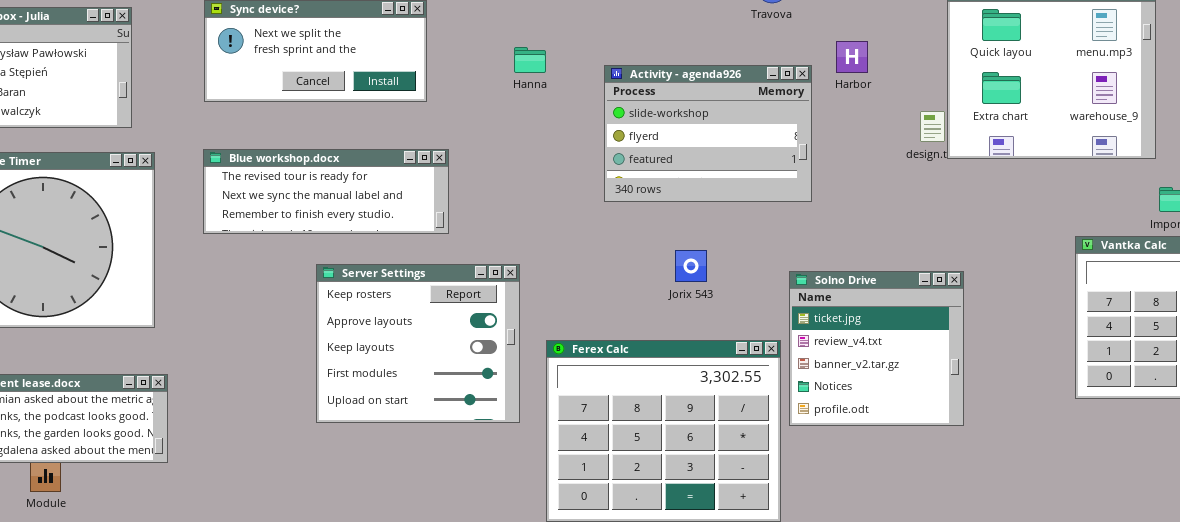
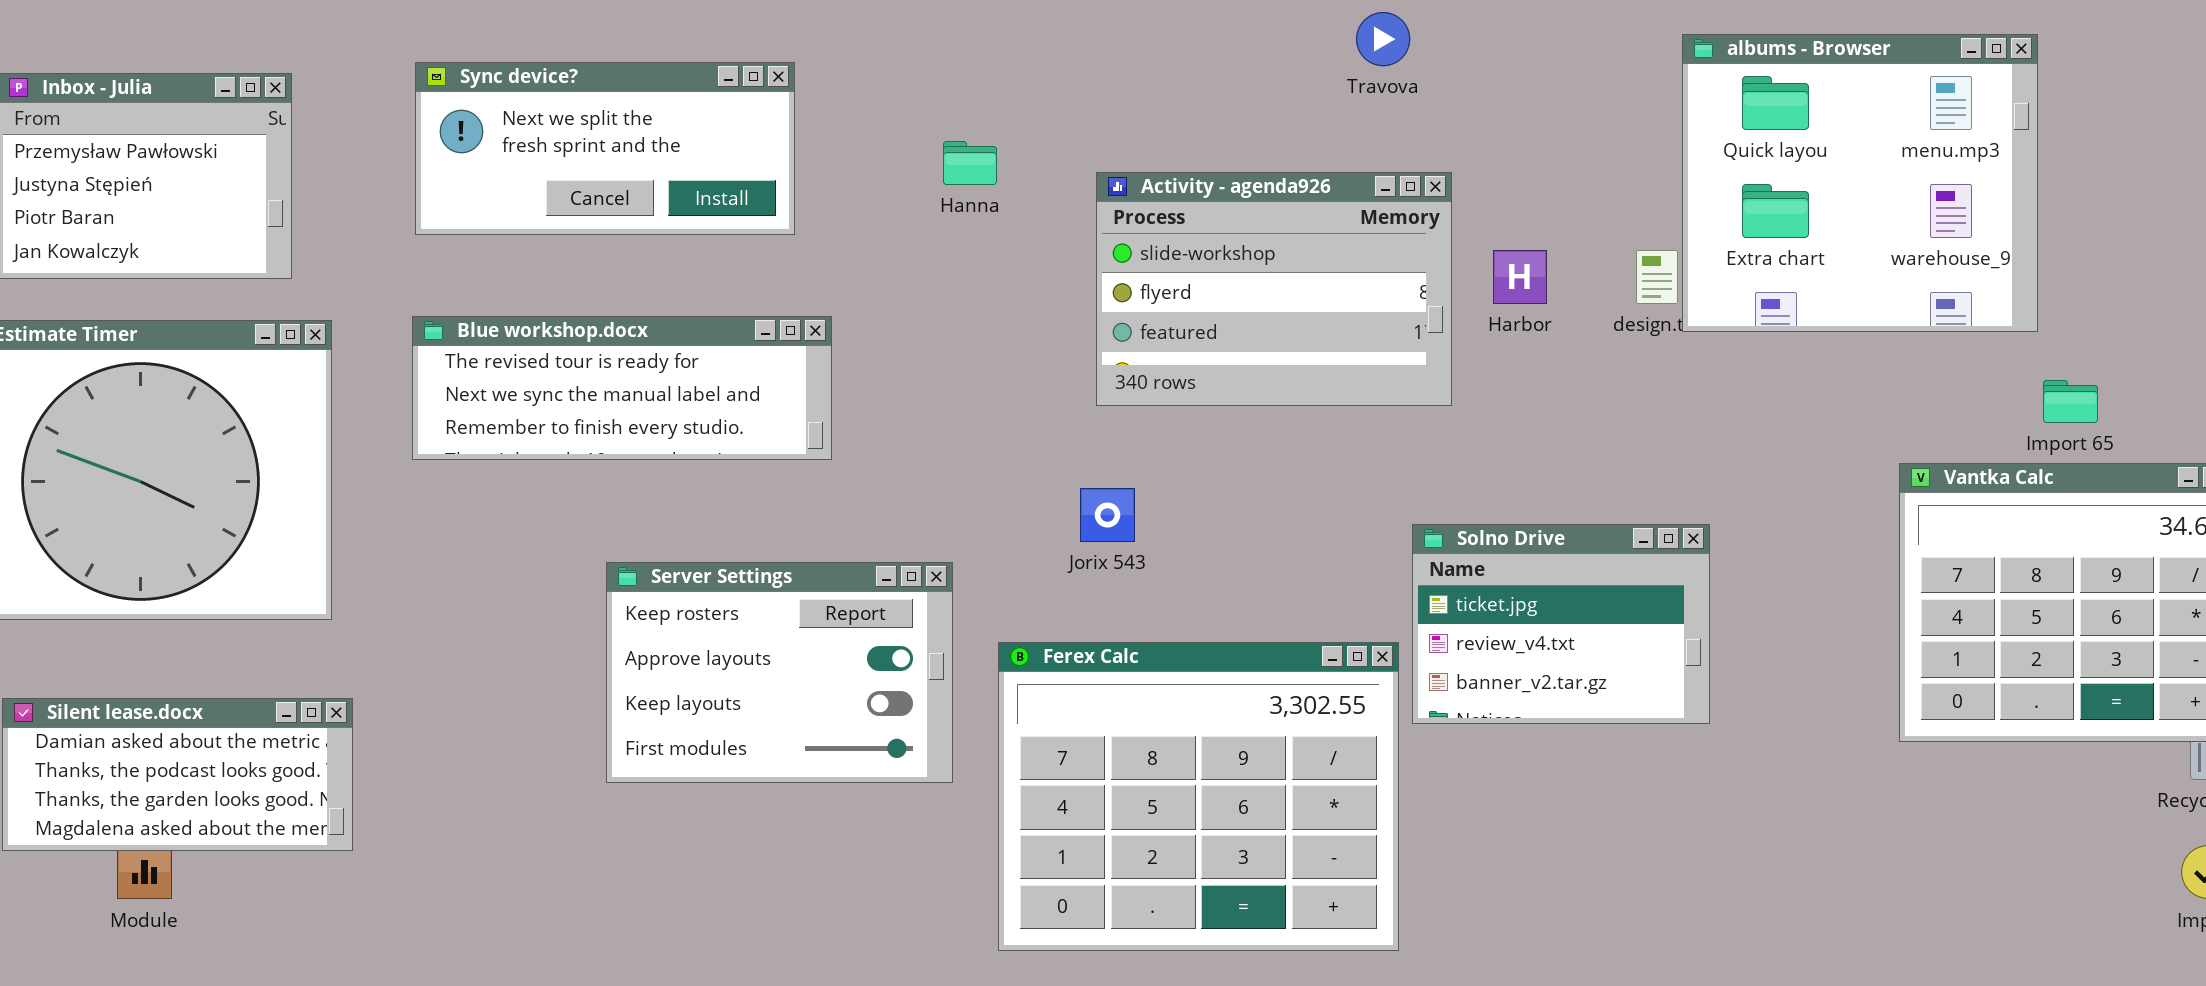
Harbor: [836,41,868,73] -> [1493,250,1547,304], moved
Jorix 543: [675,250,707,282] -> [1080,488,1135,542], moved
Server Settings: [316,264,520,423] -> [606,562,953,783], resized
Solno Drive: [789,271,964,426] -> [1412,524,1710,724], resized

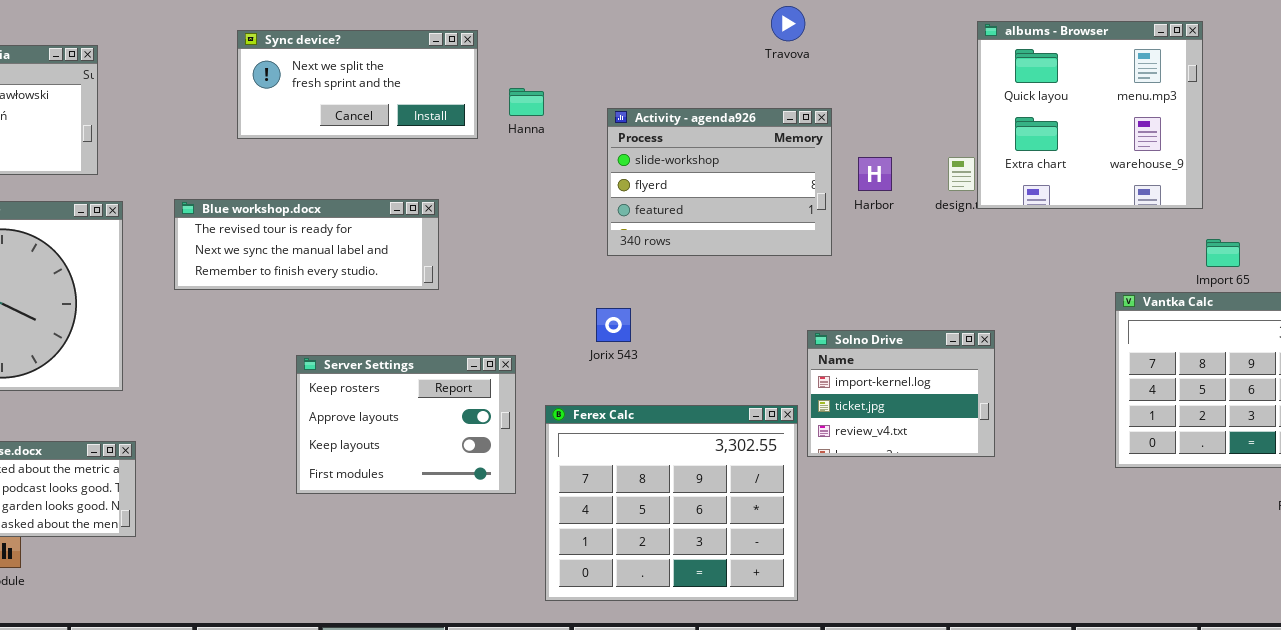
Sync device?: [415,62,795,235] -> [237,30,478,139], moved
Solno Drive: [1412,524,1710,724] -> [807,330,995,457], scrolled up 1 row

